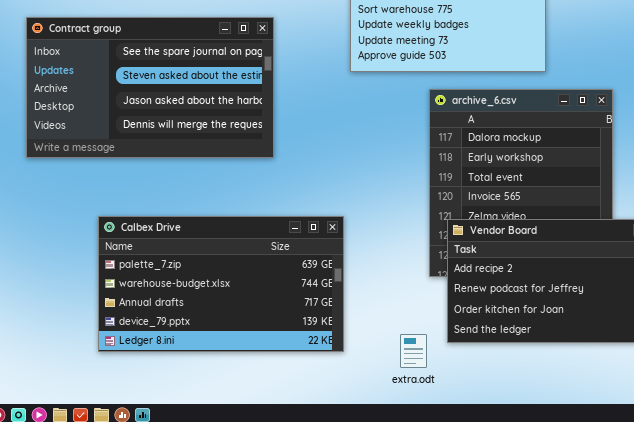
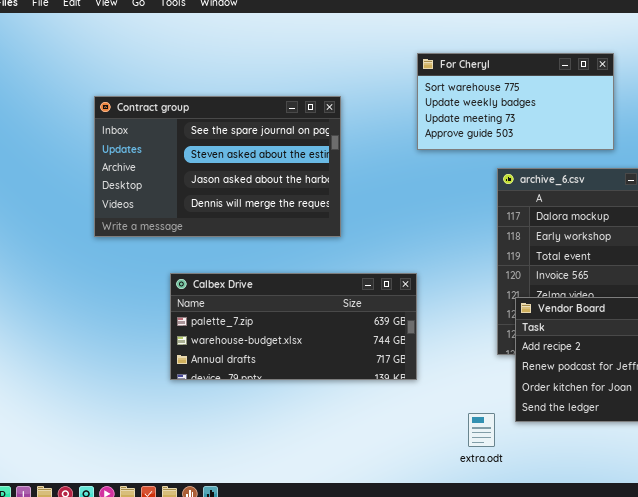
Calbex Drive: [98,216,344,352] -> [170,273,417,380], moved, resized

